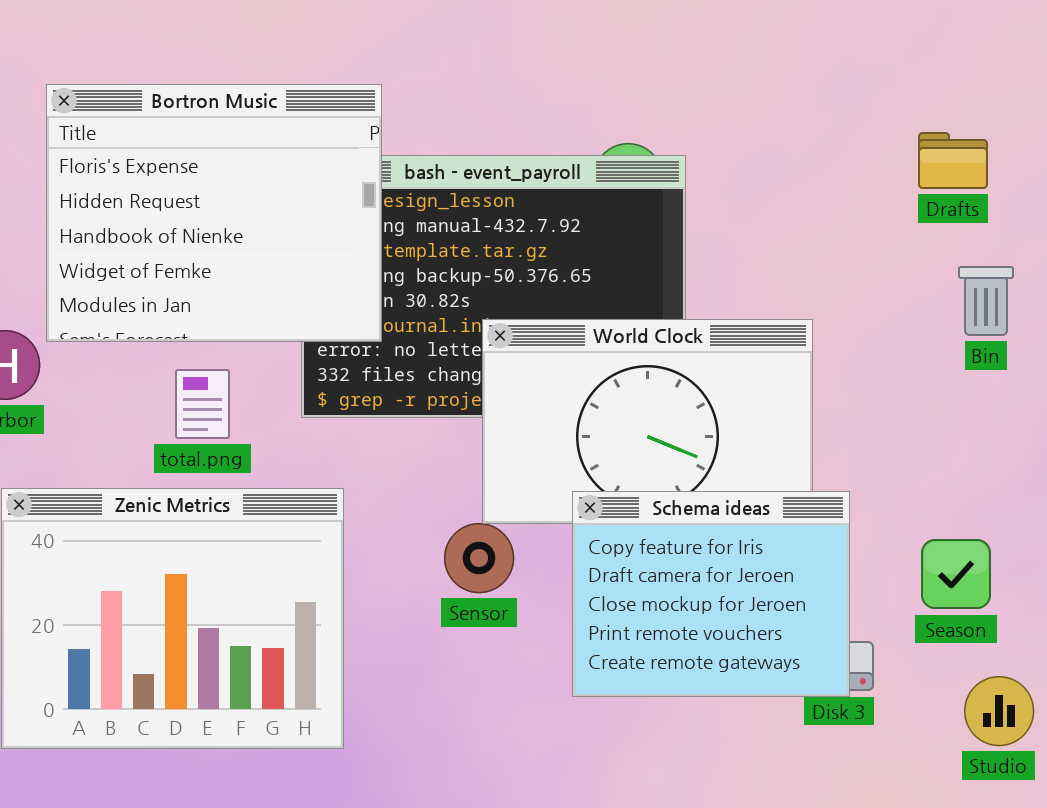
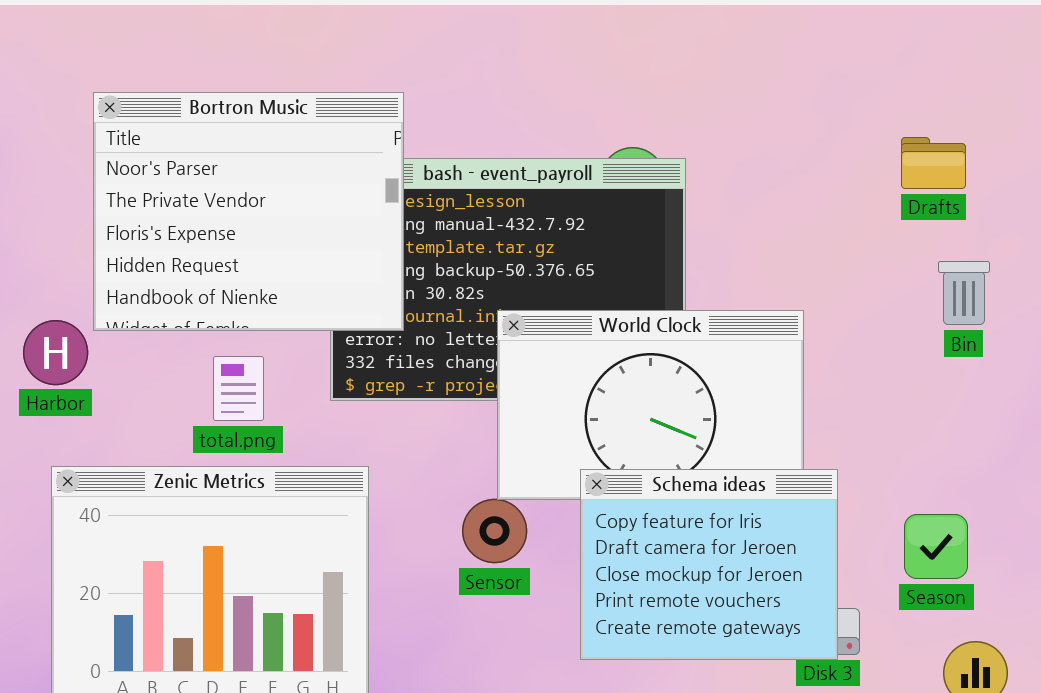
Bortron Music: [46,84,382,342] -> [93,92,404,331], scrolled up 2 rows

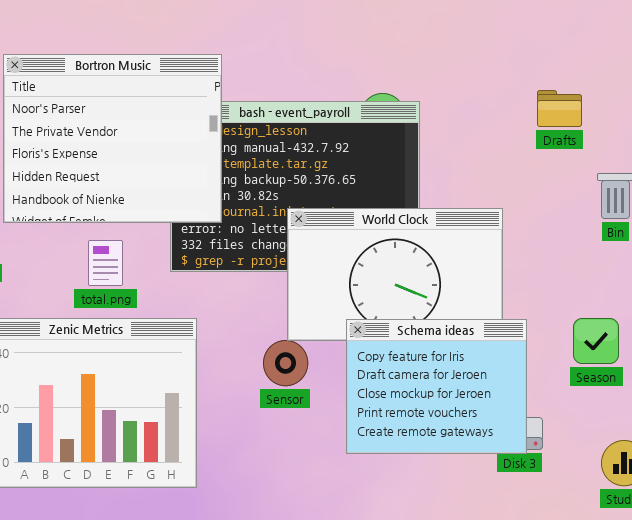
Drafts: [901,137,966,189] -> [537,90,582,127], moved
Season: [904,514,968,579] -> [573,318,619,364], moved

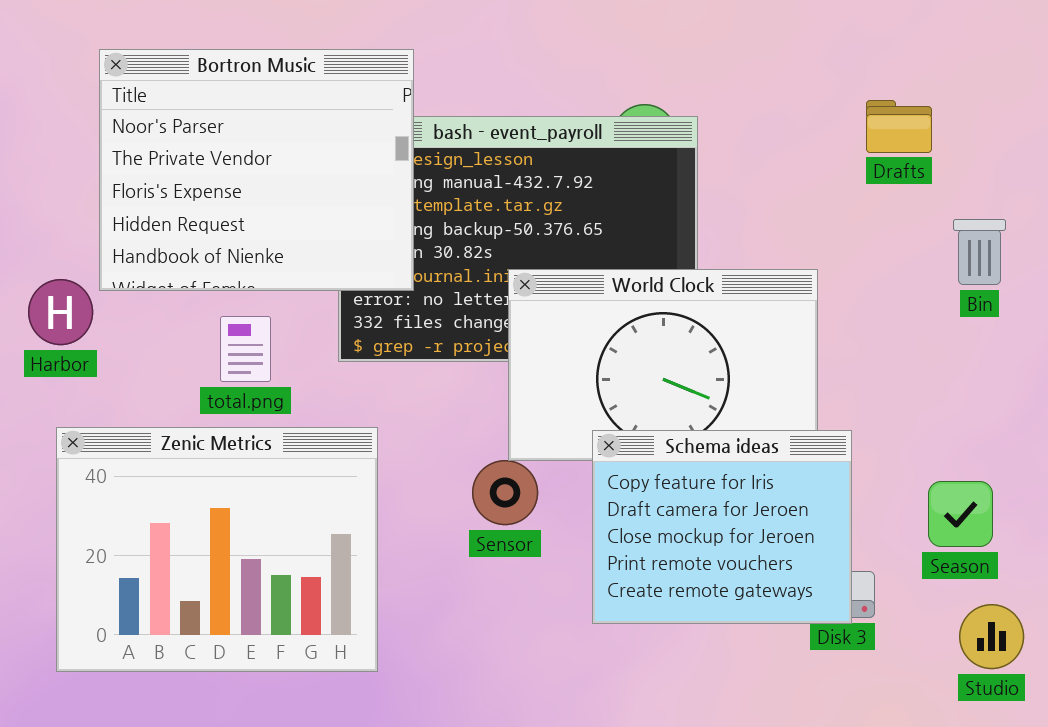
Season: [573,318,619,364] -> [928,481,993,547], moved

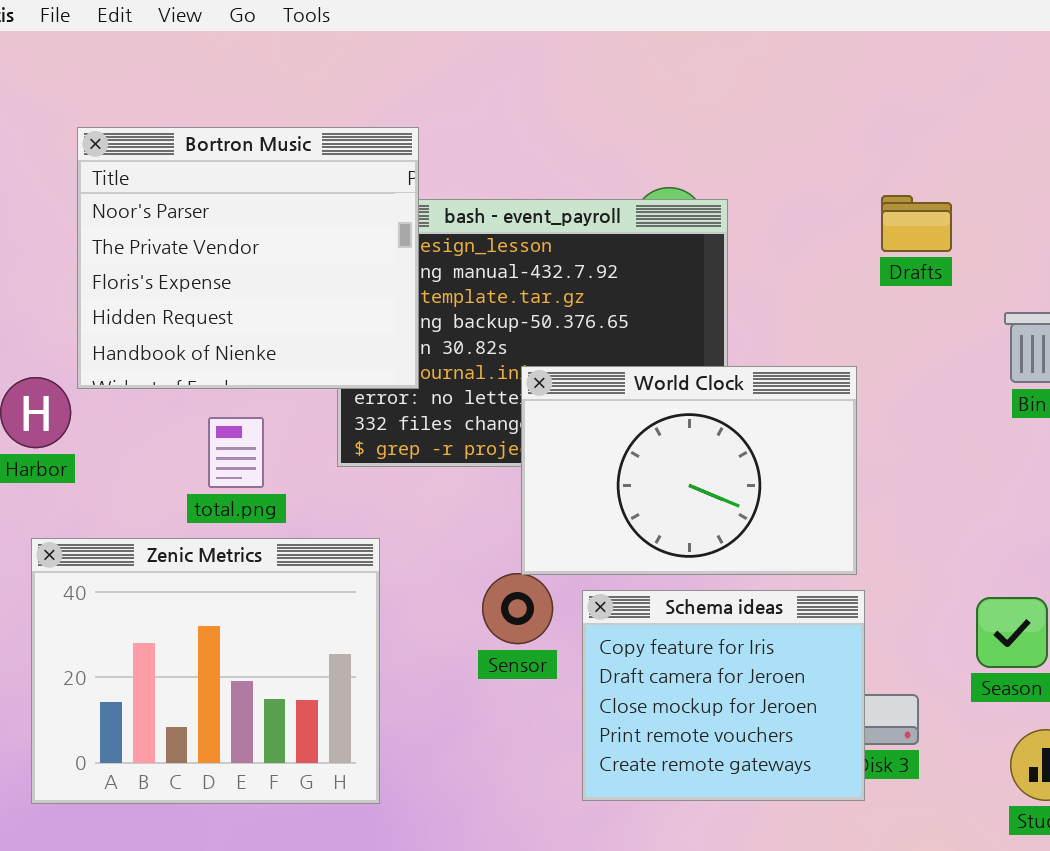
Drafts: [866,100,932,153] -> [881,195,952,252], moved
Schema ideas: [592,430,852,624] -> [582,590,865,801], moved

